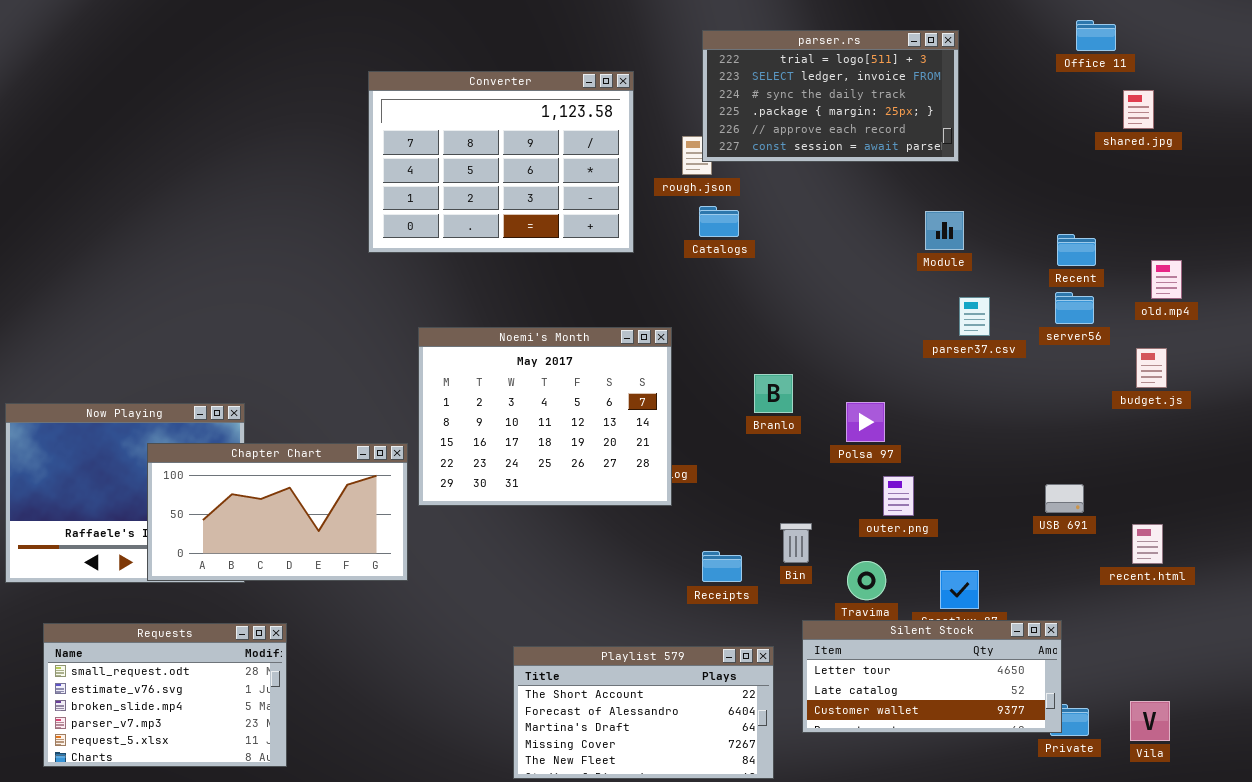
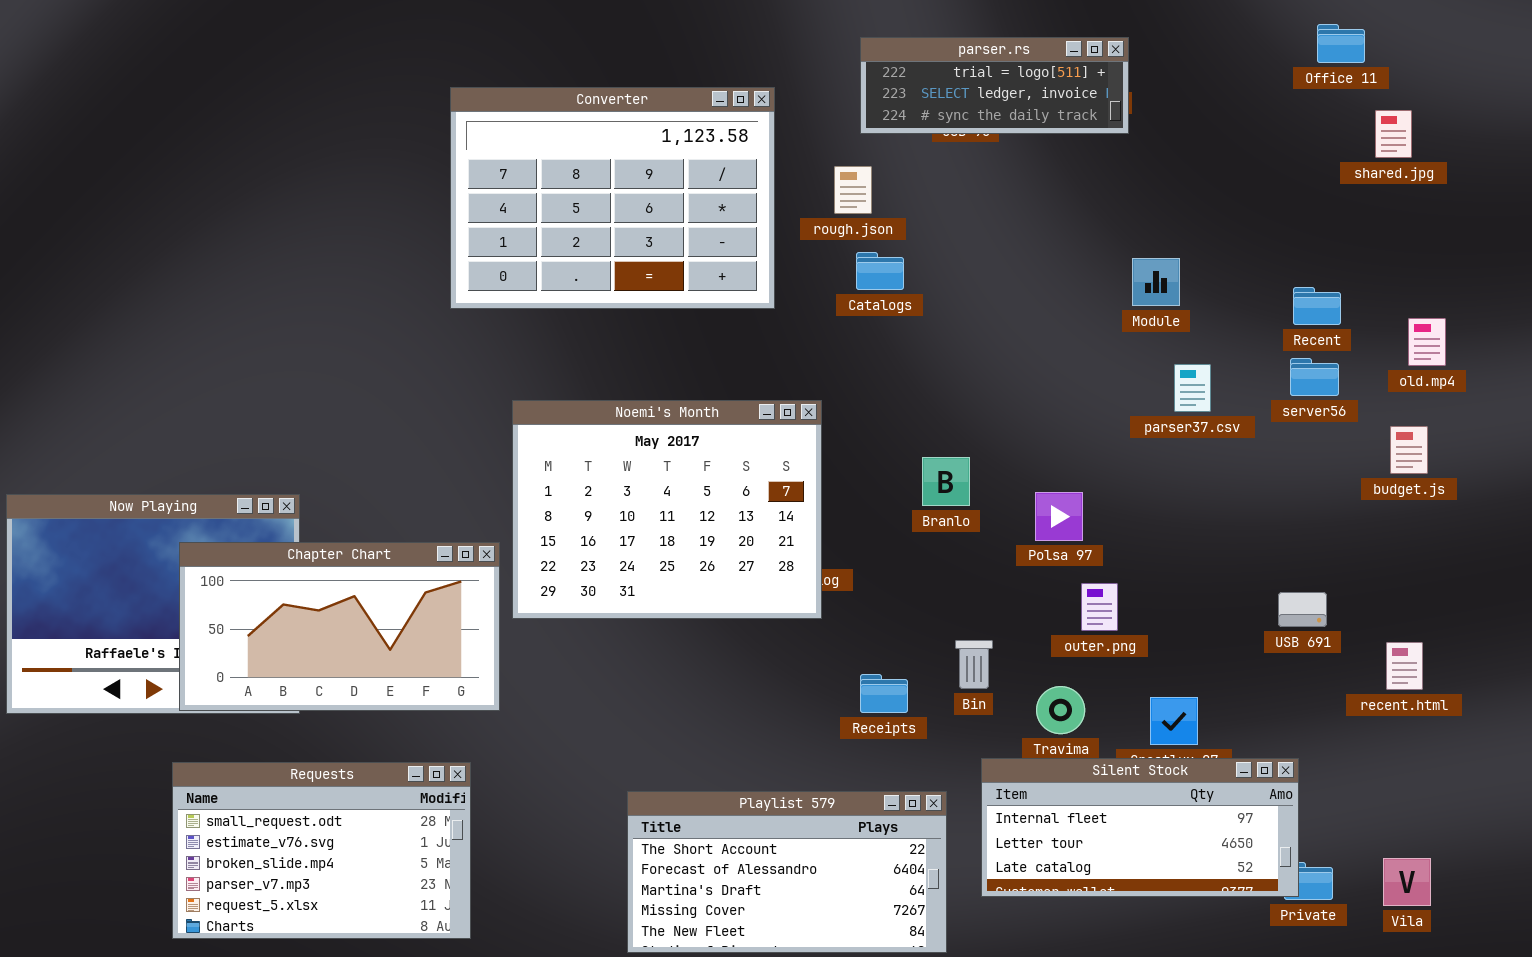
parser.rs: [702,30,959,162] -> [860,37,1129,134], resized
Silent Stock: [802,620,1062,733] -> [981,758,1299,897], scrolled up 1 row
Requests: [43,623,287,767] -> [172,762,471,939], moved

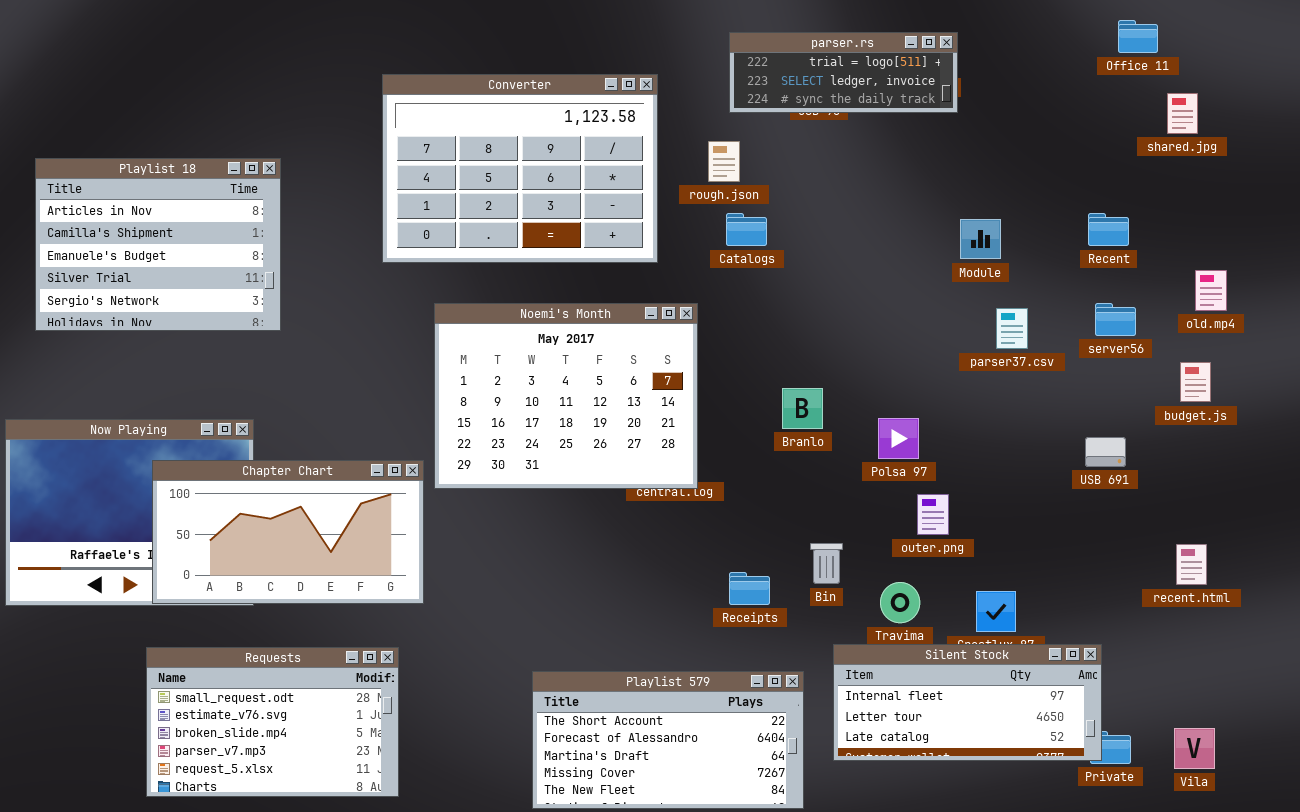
Playlist 18: none -> [35,158,281,331], opened
Recent: [1293,287,1341,325] -> [1088,213,1129,246], moved
Noemi's Month: [512,400,822,619] -> [434,303,698,489], moved
USB 691: [1278,592,1327,627] -> [1085,437,1126,467], moved

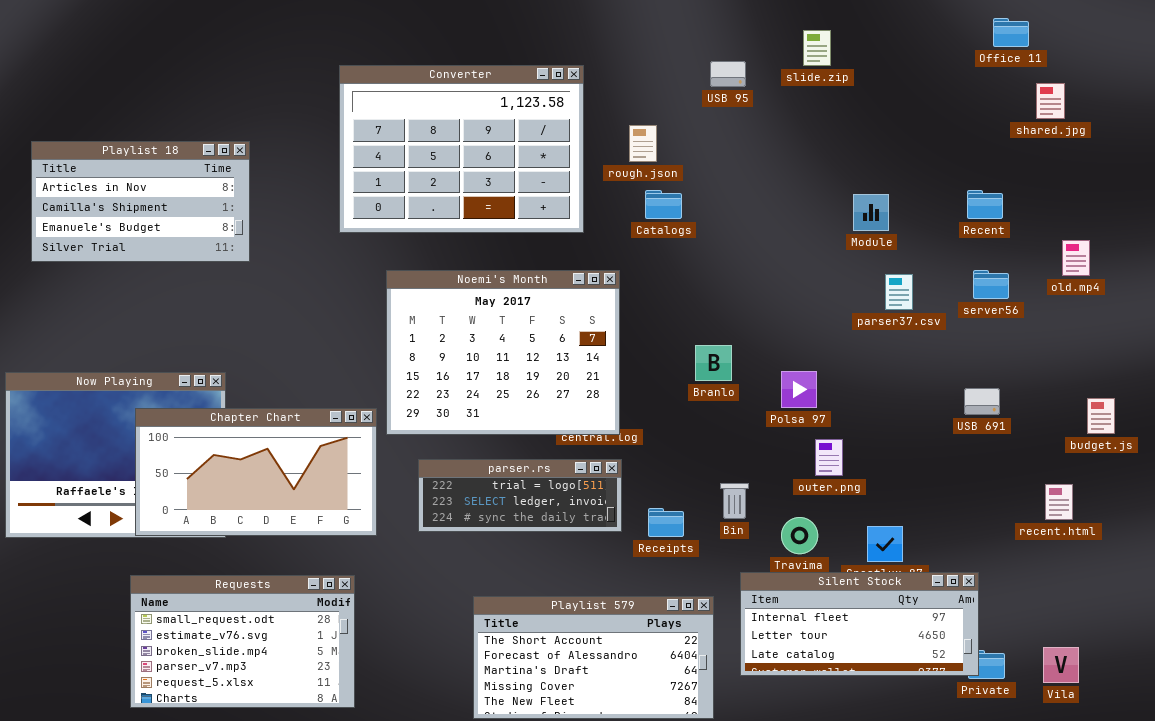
parser.rs: [729,32,958,113] -> [418,459,622,532], moved
Playlist 18: [35,158,281,331] -> [31,141,250,262], resized
budget.js: [1180,362,1211,402] -> [1087,398,1115,434], moved

